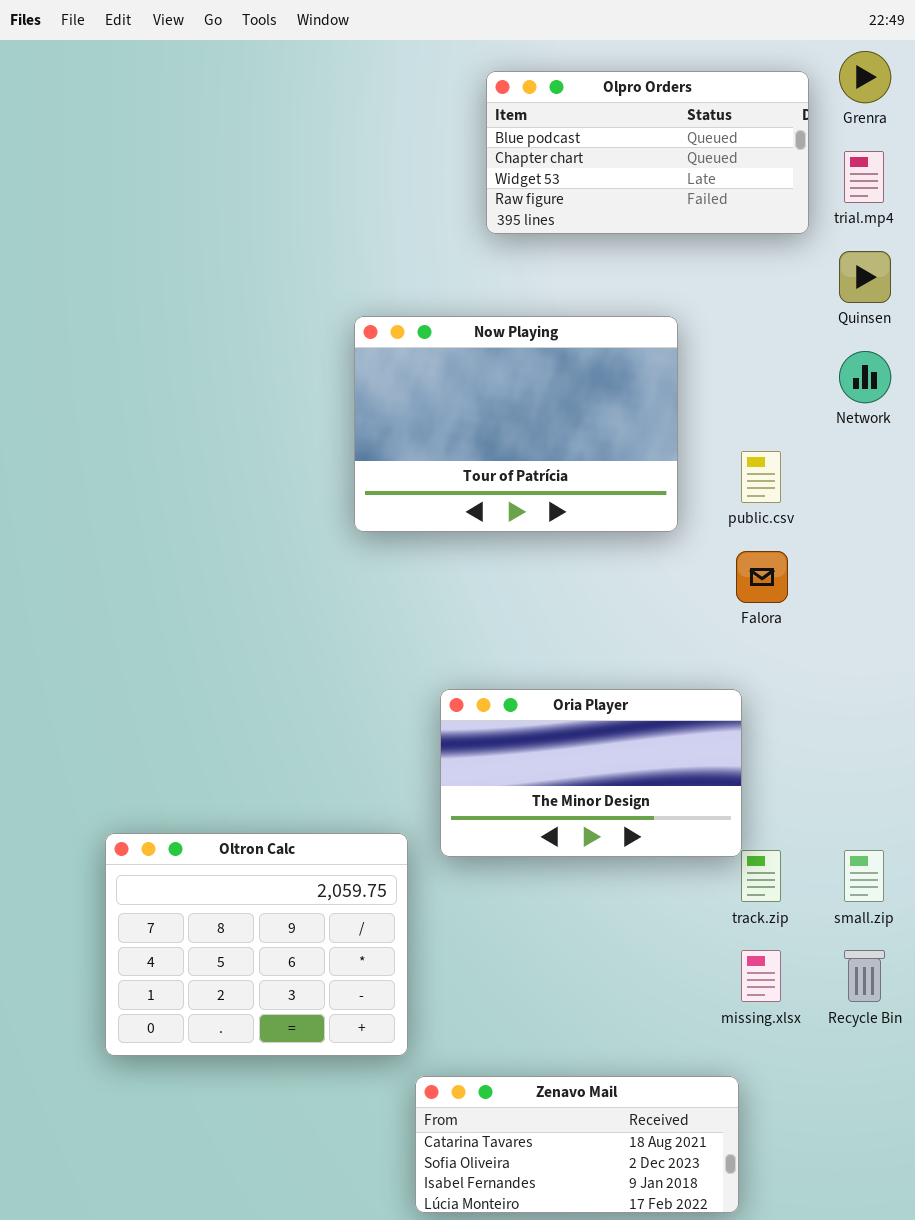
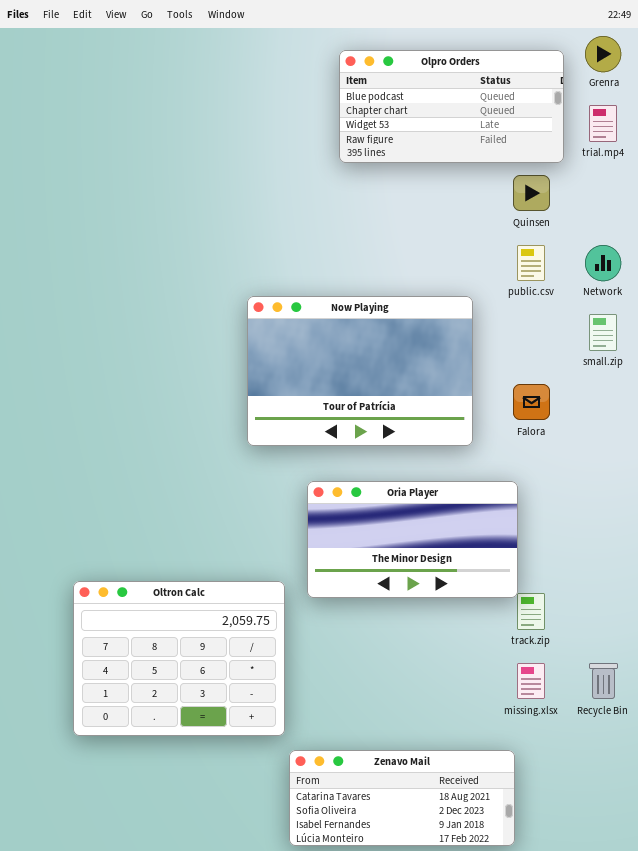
Quinsen: [839,251,891,303] -> [513,175,550,211], moved
Now Playing: [354,316,678,532] -> [247,296,473,446], moved
public.csv: [741,451,781,503] -> [517,245,545,281], moved
small.zip: [844,850,884,902] -> [589,314,617,351], moved

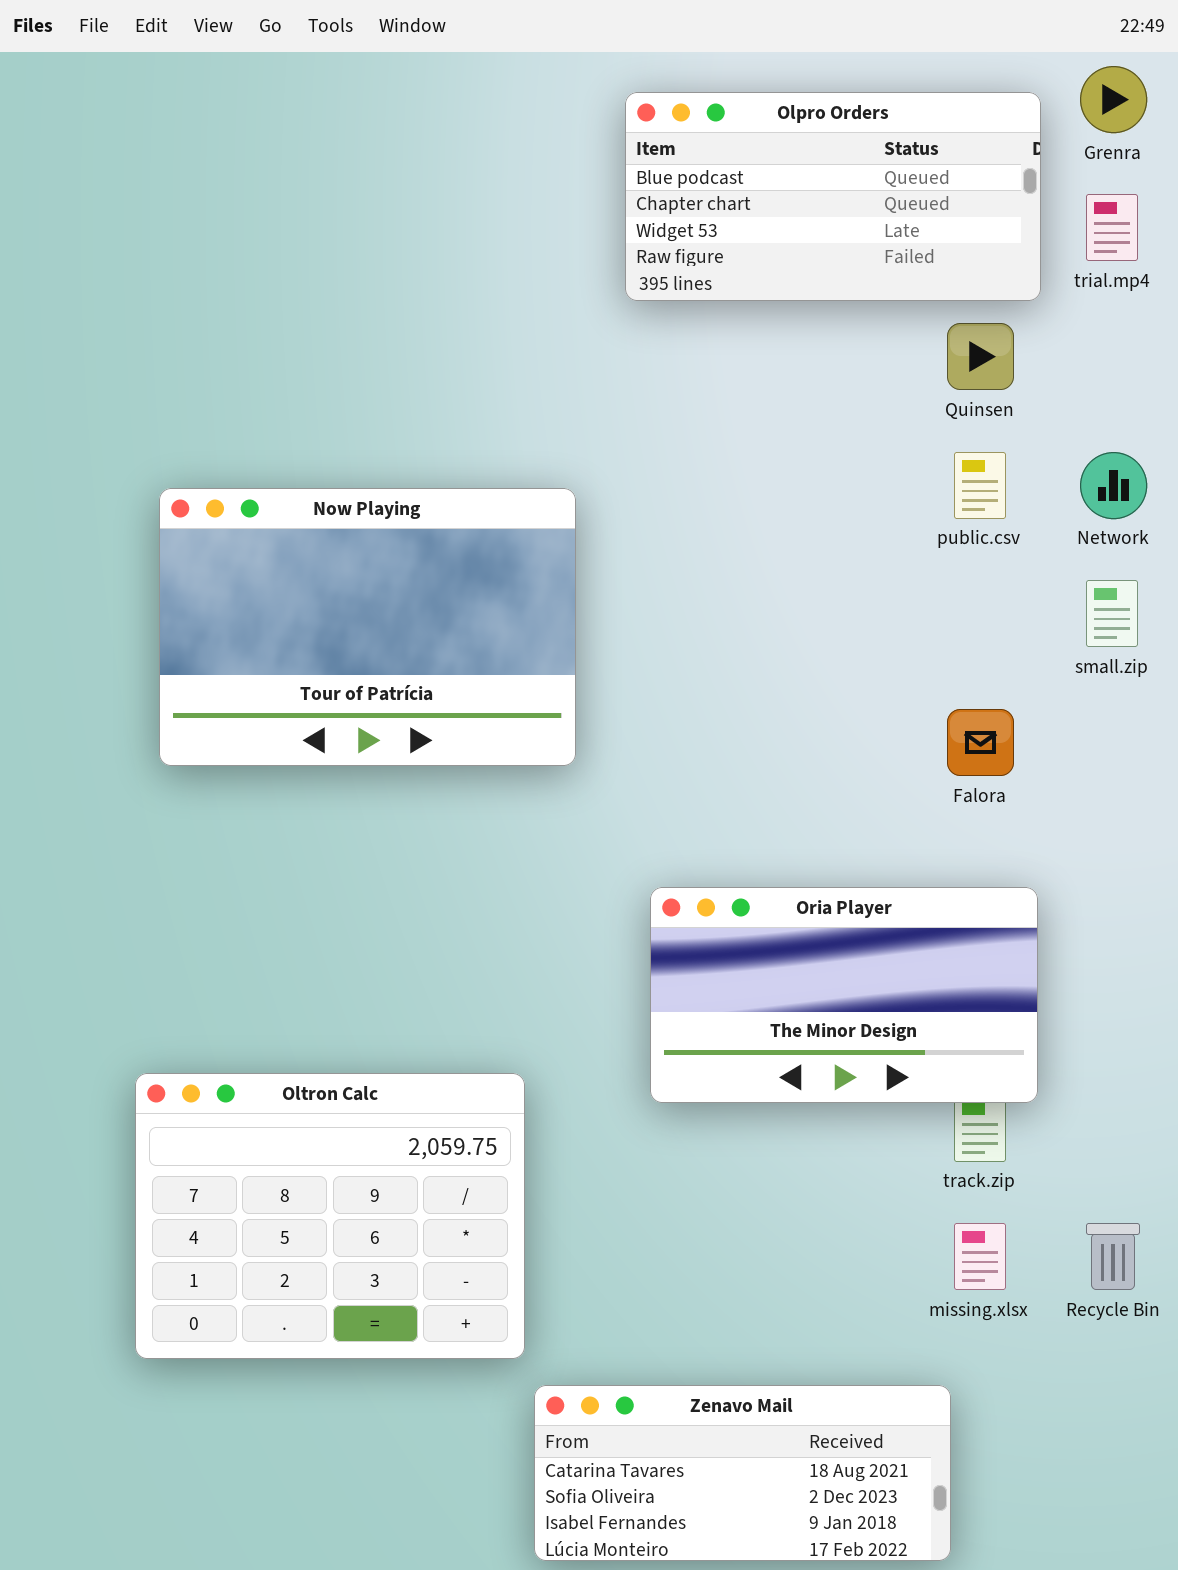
Now Playing: [247,296,473,446] -> [159,488,576,766], moved
Oria Player: [307,481,518,598] -> [650,887,1038,1103], moved

